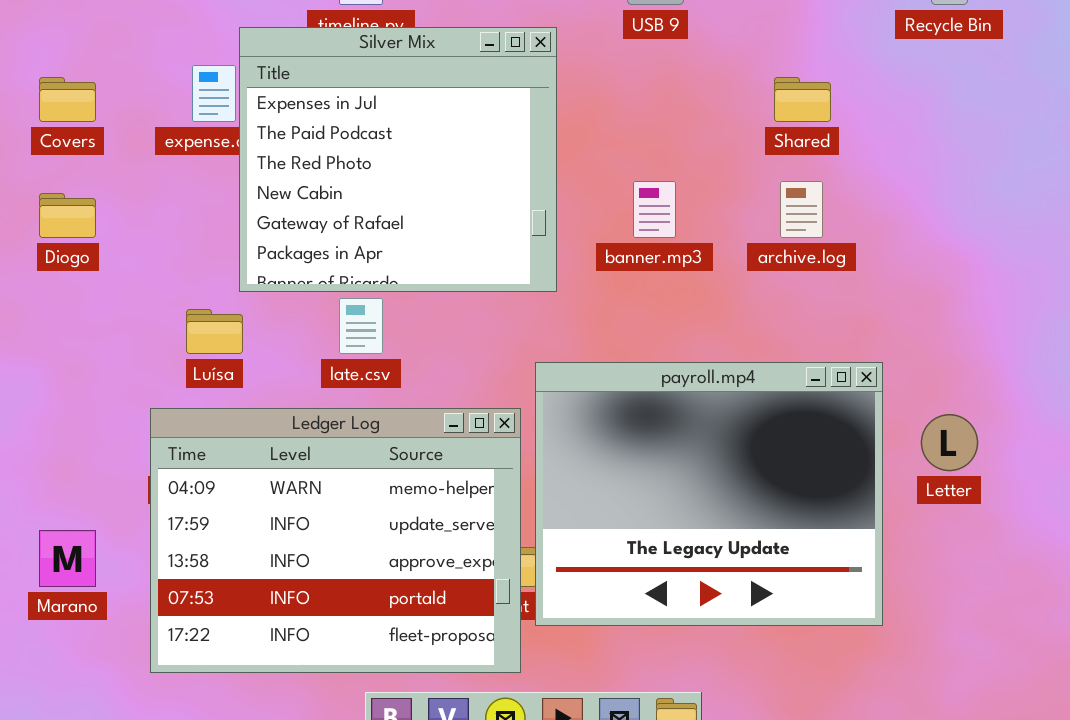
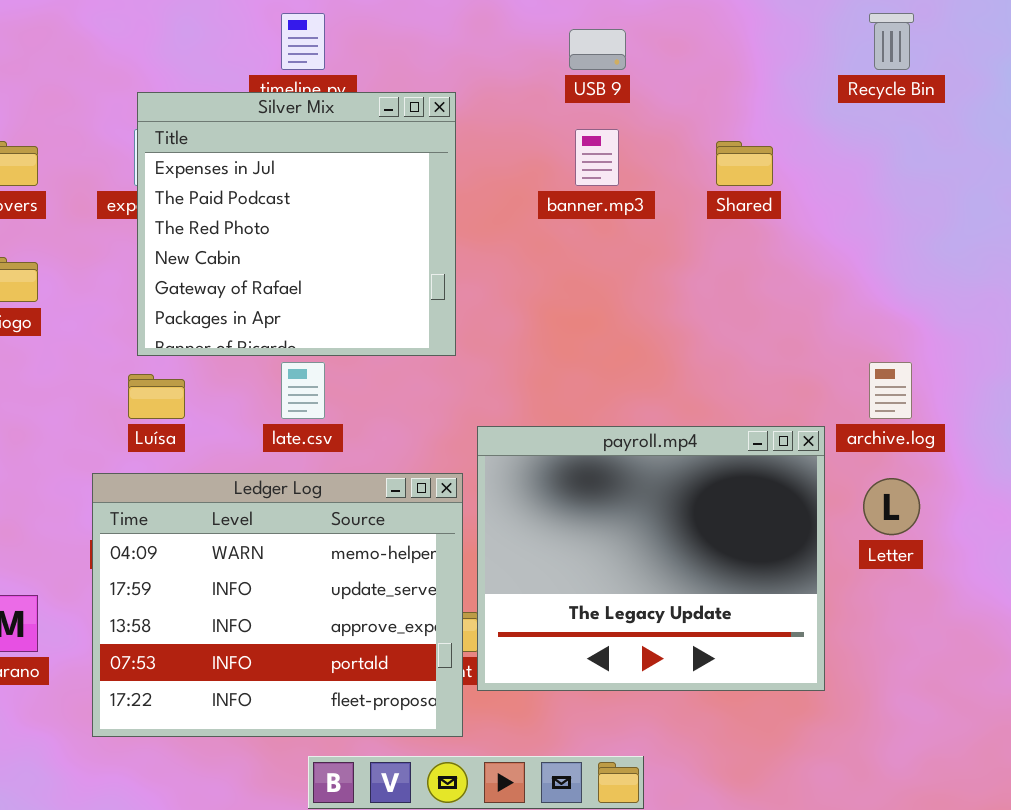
Silver Mix: [239,27,557,292] -> [137,92,456,356], moved
banner.mp3: [633,181,676,238] -> [575,129,619,186], moved
archive.log: [780,181,823,238] -> [869,362,912,419], moved

